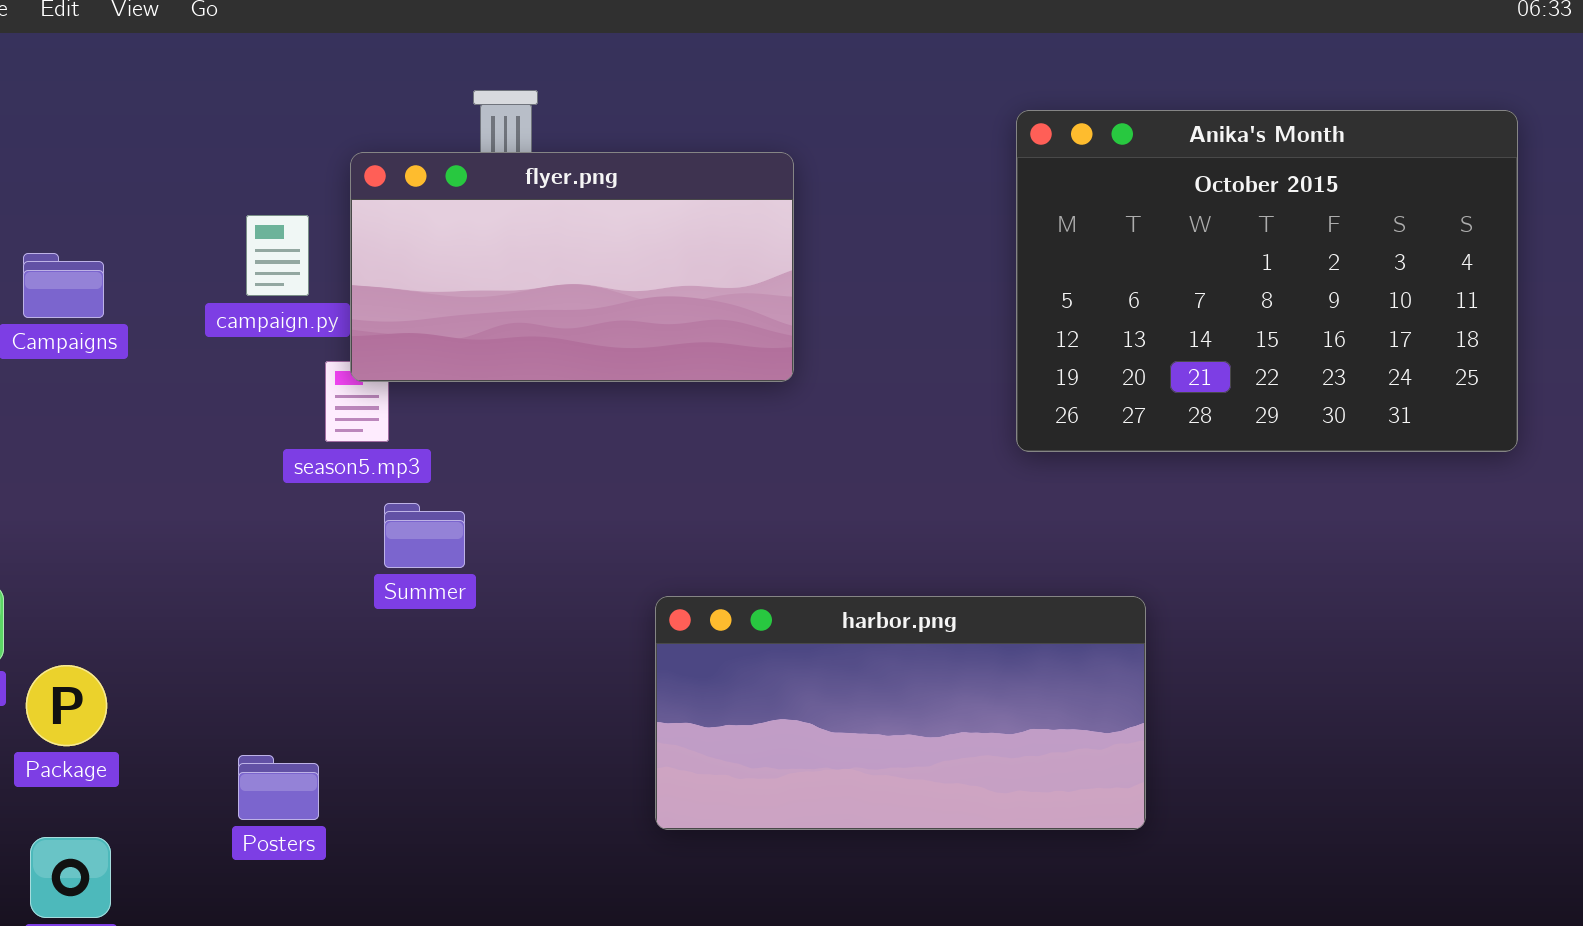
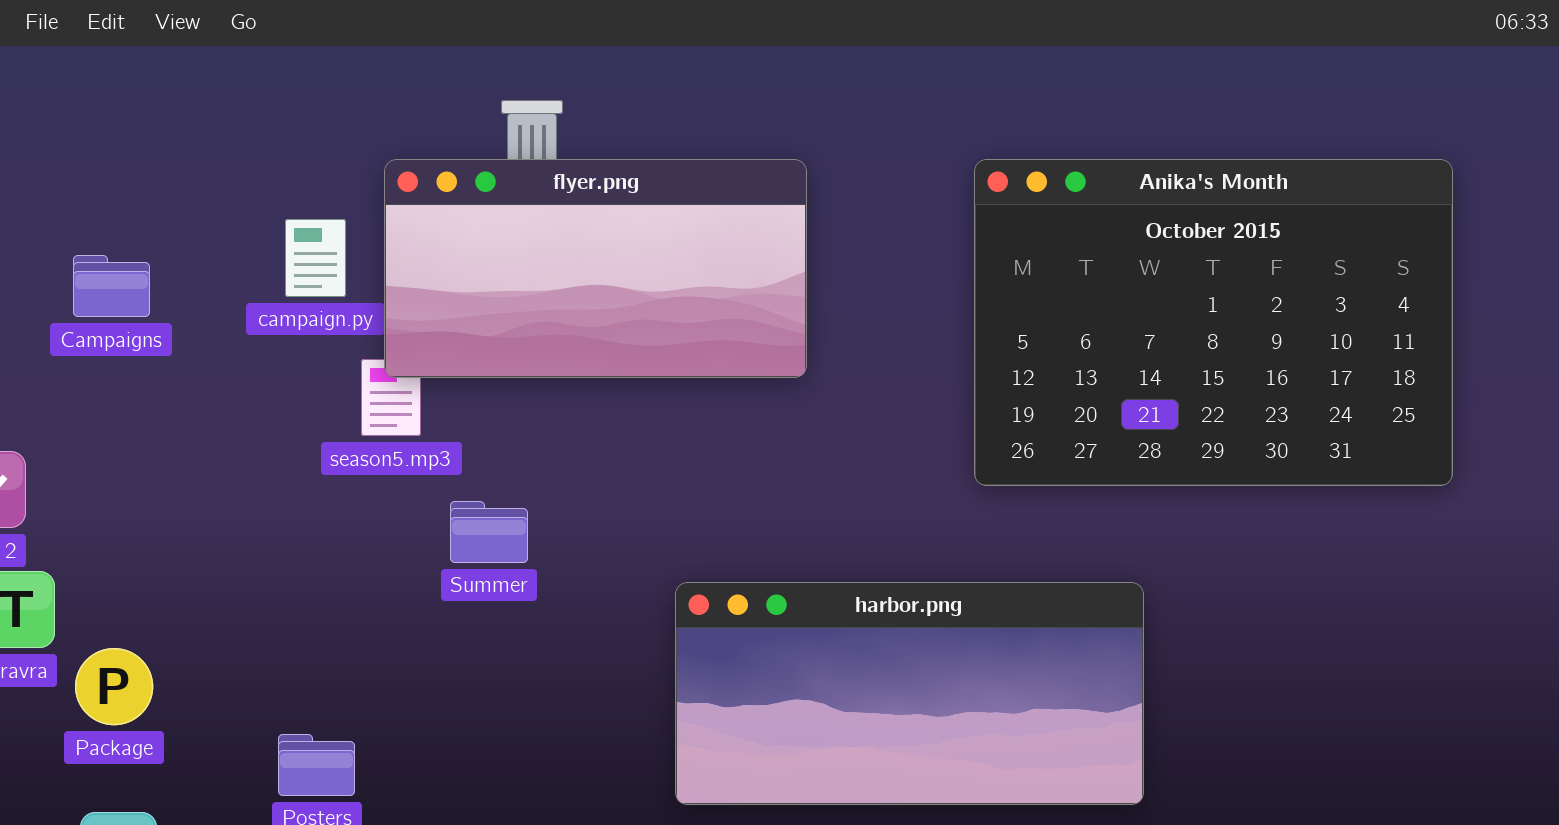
Anika's Month: [1016,110,1518,452] -> [974,159,1453,486], moved
Summer: [384,503,465,568] -> [450,501,528,563], moved

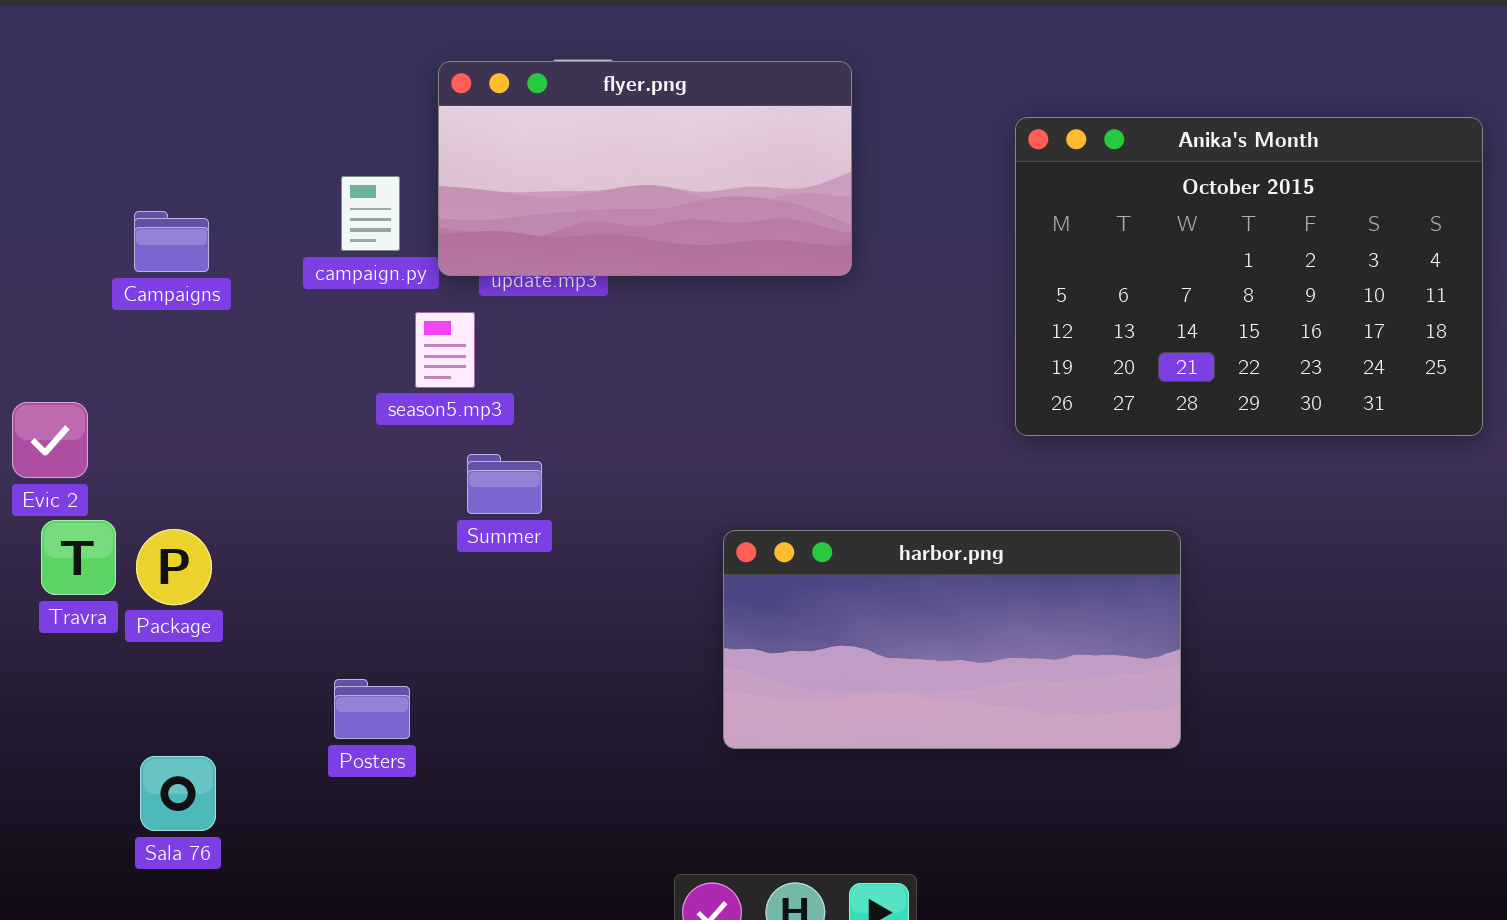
flyer.png: [384,159,807,378] -> [438,61,852,276], moved
Summer: [450,501,528,563] -> [467,454,542,514], moved
Package: [75,648,153,725] -> [136,529,212,605], moved

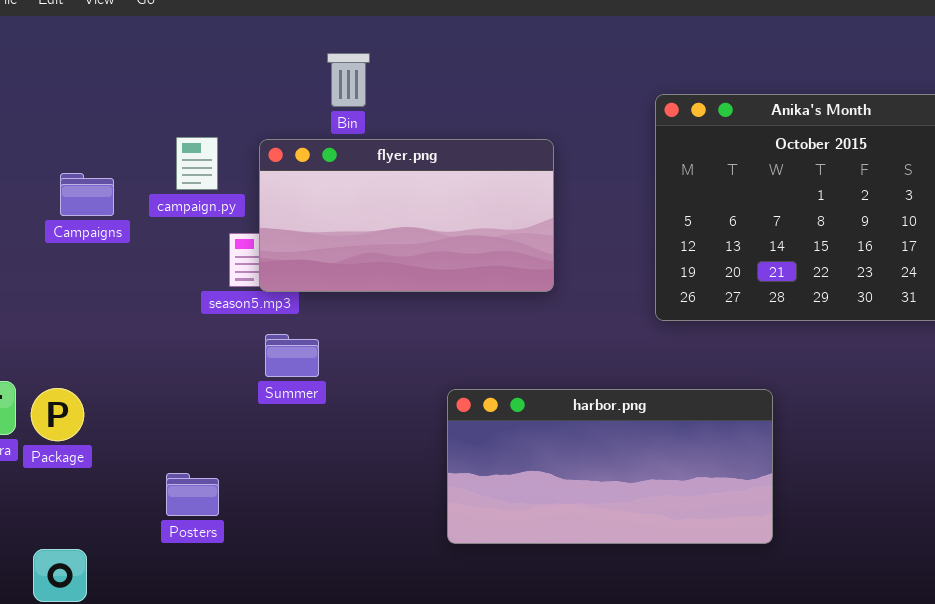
flyer.png: [438,61,852,276] -> [259,139,554,292], moved
Campaigns: [134,211,209,272] -> [60,173,114,216], moved
Posters: [334,679,410,739] -> [166,473,219,516], moved

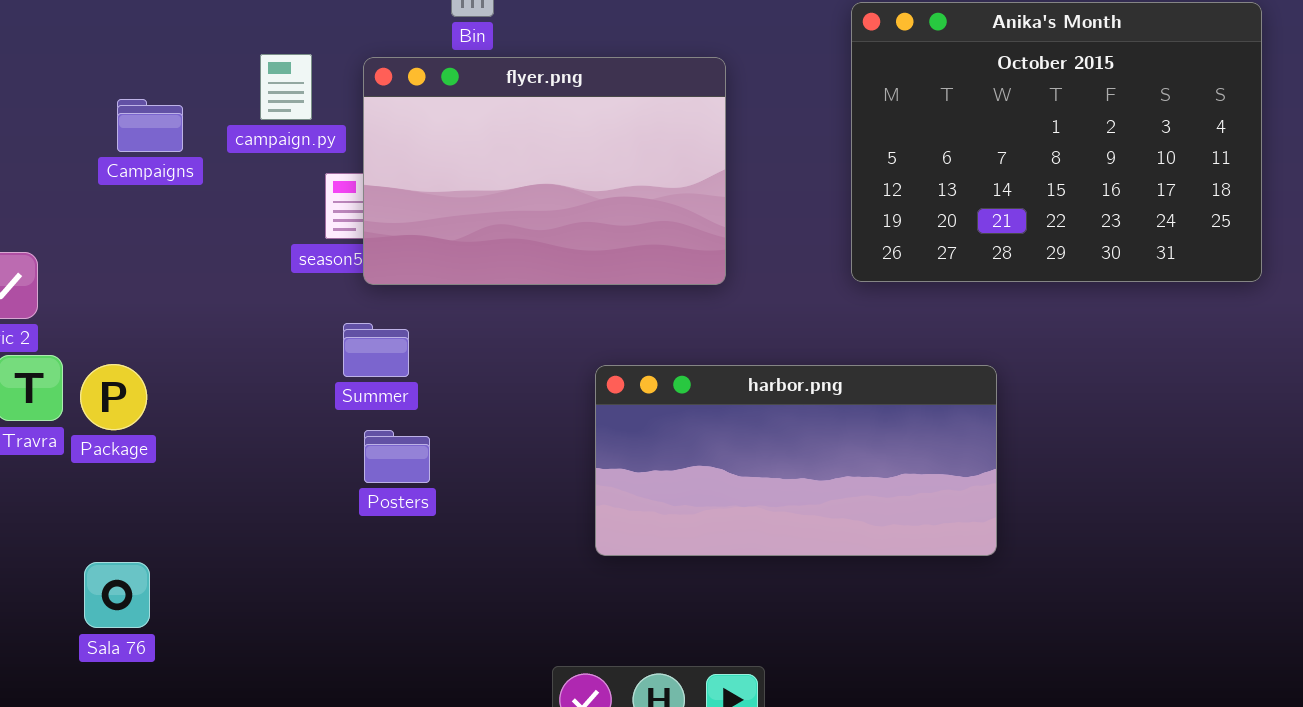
flyer.png: [259,139,554,292] -> [363,57,726,285], resized
Summer: [265,334,319,377] -> [343,323,409,377], moved
Posters: [166,473,219,516] -> [364,430,430,483], moved

